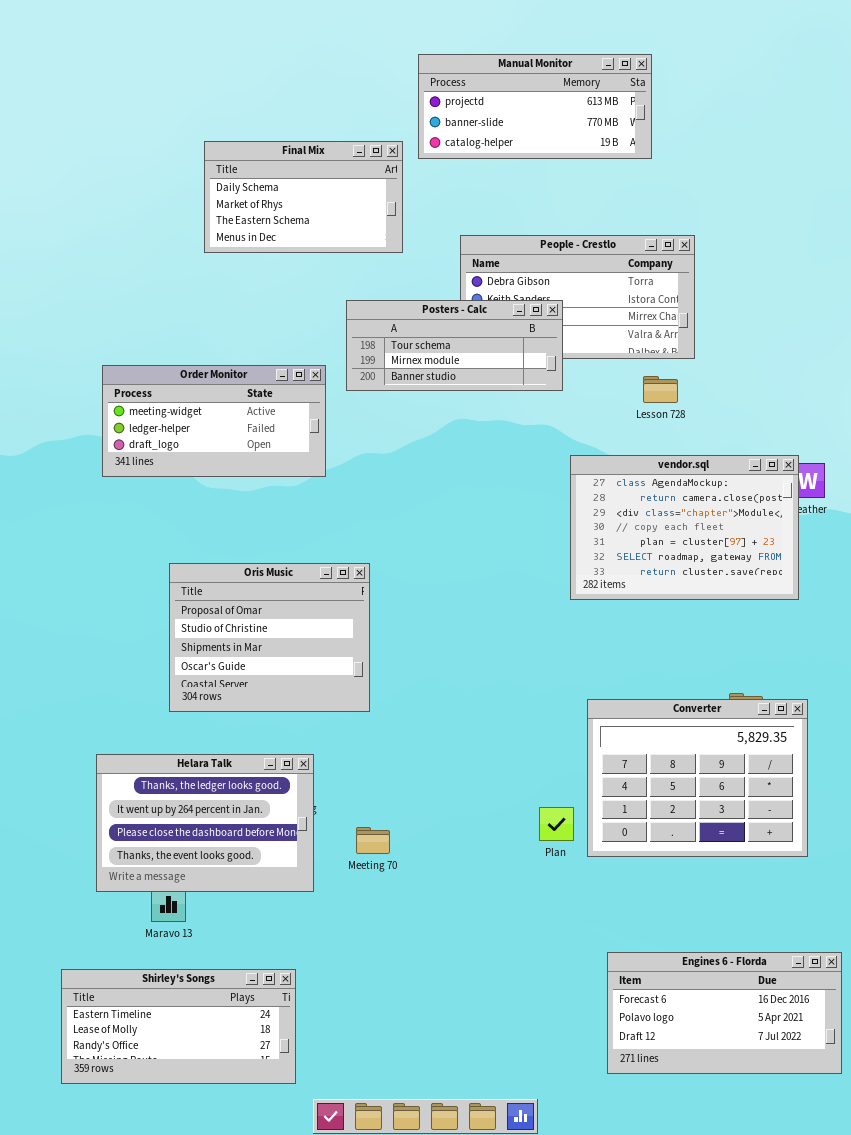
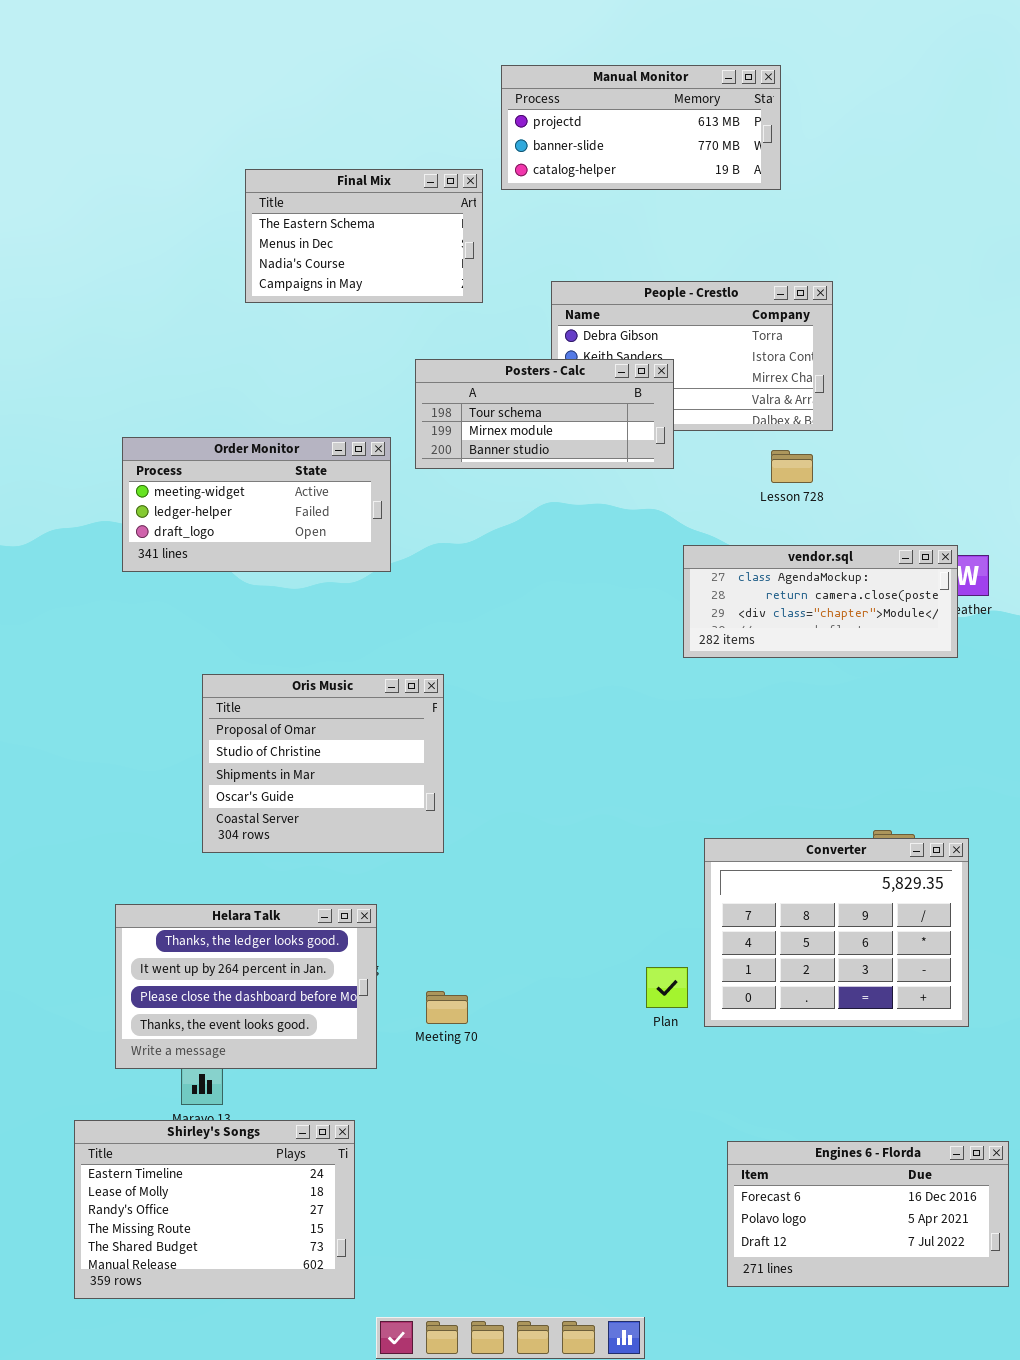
Final Mix: [204,141,403,253] -> [245,169,483,303], scrolled down 2 rows
vendor.sql: [570,455,799,600] -> [683,545,958,658], resized
Shirley's Songs: [61,969,296,1084] -> [74,1120,355,1299], resized

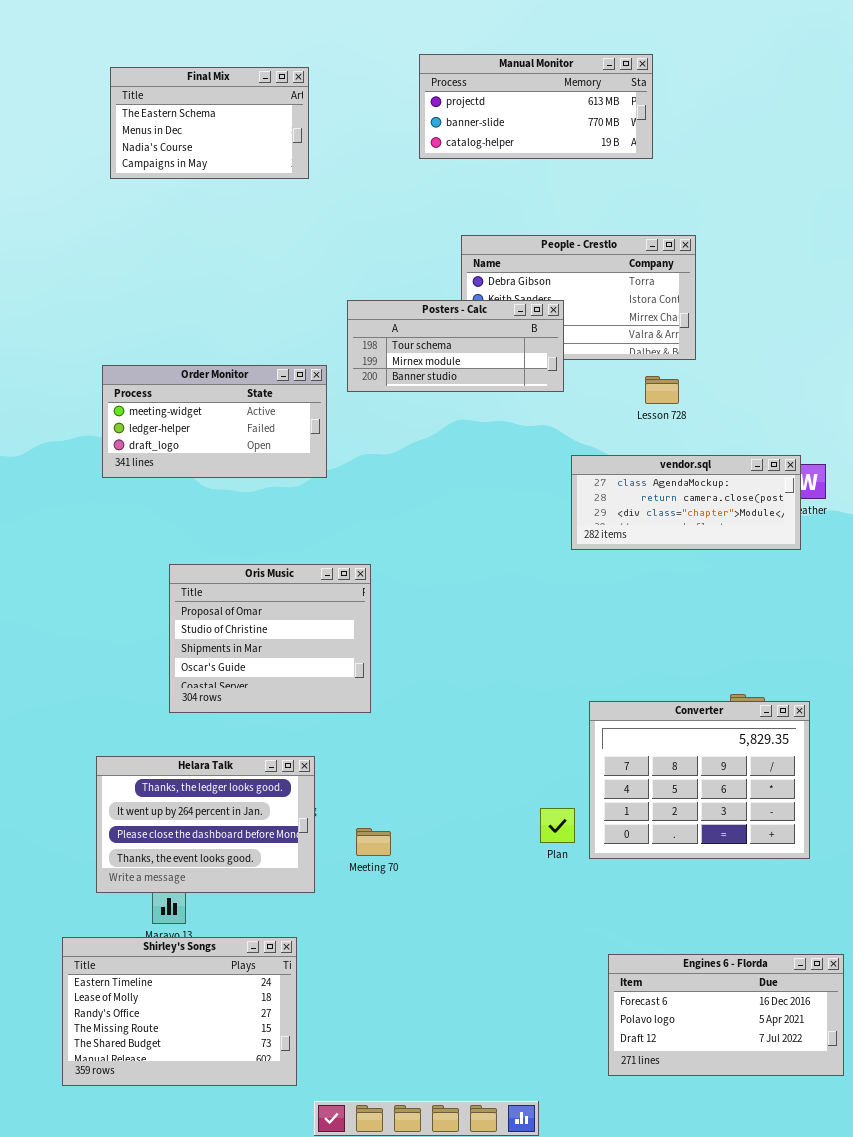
Final Mix: [245,169,483,303] -> [110,67,309,179], moved

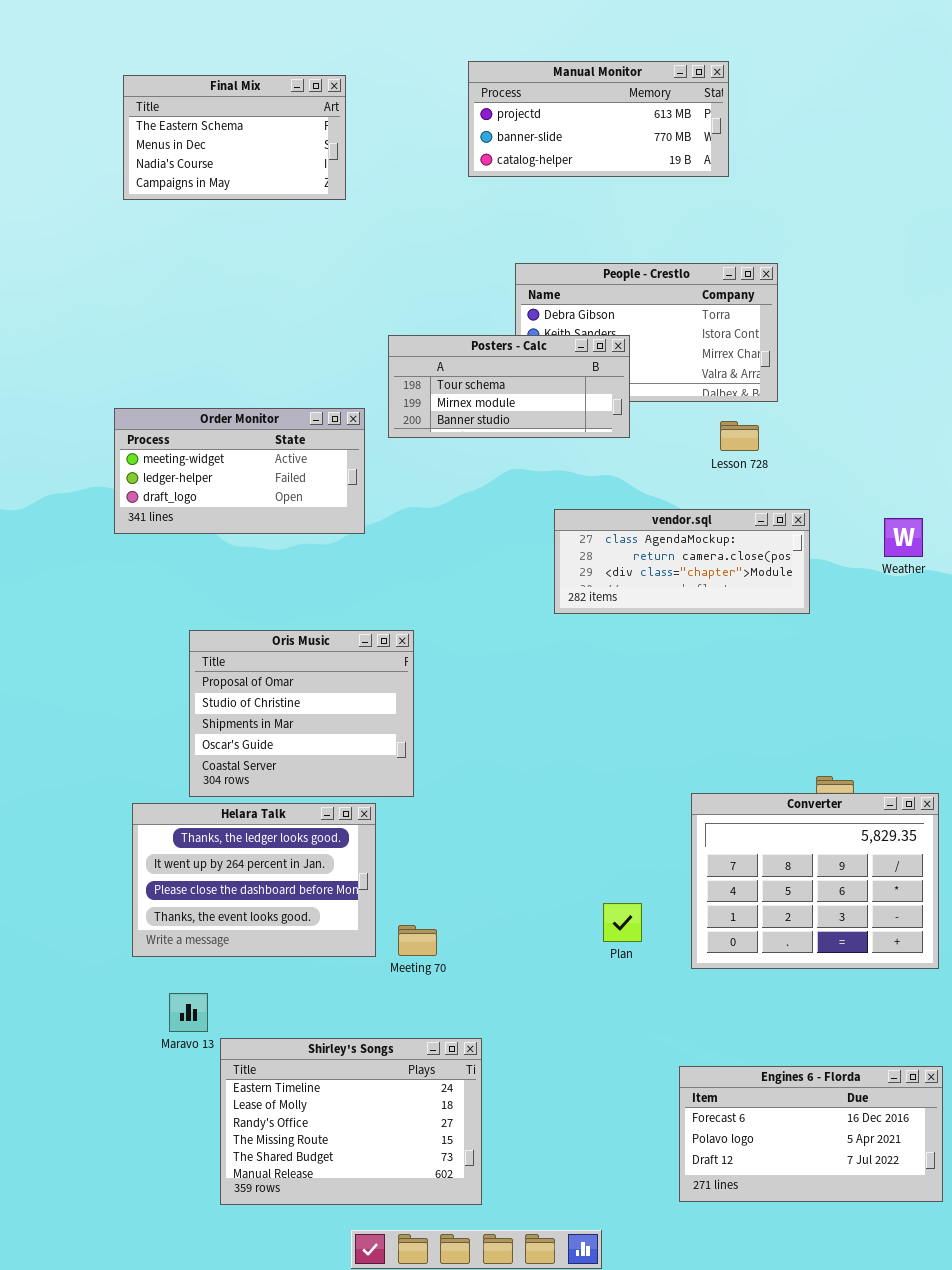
vendor.sql: [571,455,801,550] -> [554,509,810,614], moved
Converter: [589,701,810,859] -> [691,793,939,969], moved
Helara Talk: [96,756,315,893] -> [132,803,376,957], moved
Shirley's Songs: [62,937,297,1086] -> [220,1038,482,1205], moved

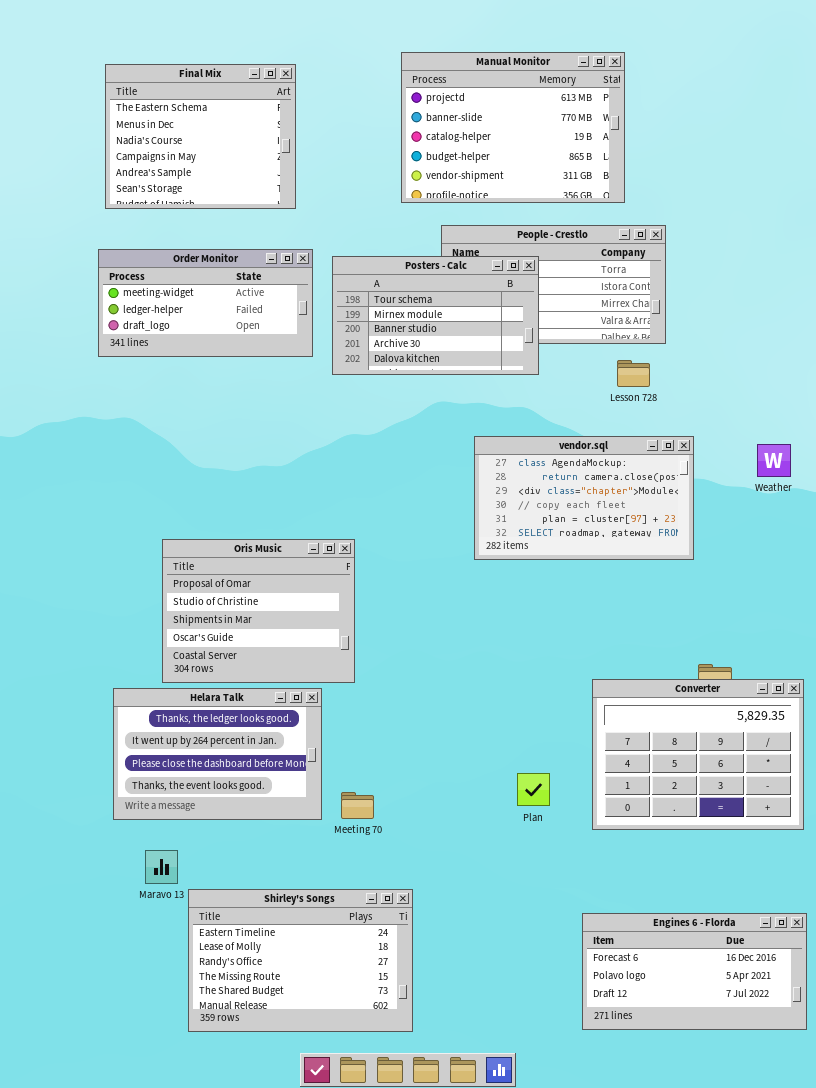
Manual Monitor: [468,61,729,177] -> [401,52,625,203], resized
Final Mix: [123,75,346,200] -> [105,64,296,209], resized
Posters - Calc: [388,335,630,438] -> [332,256,539,375], resized
Order Monitor: [114,408,365,534] -> [98,249,313,357], moved
vendor.sql: [554,509,810,614] -> [474,436,694,560], resized

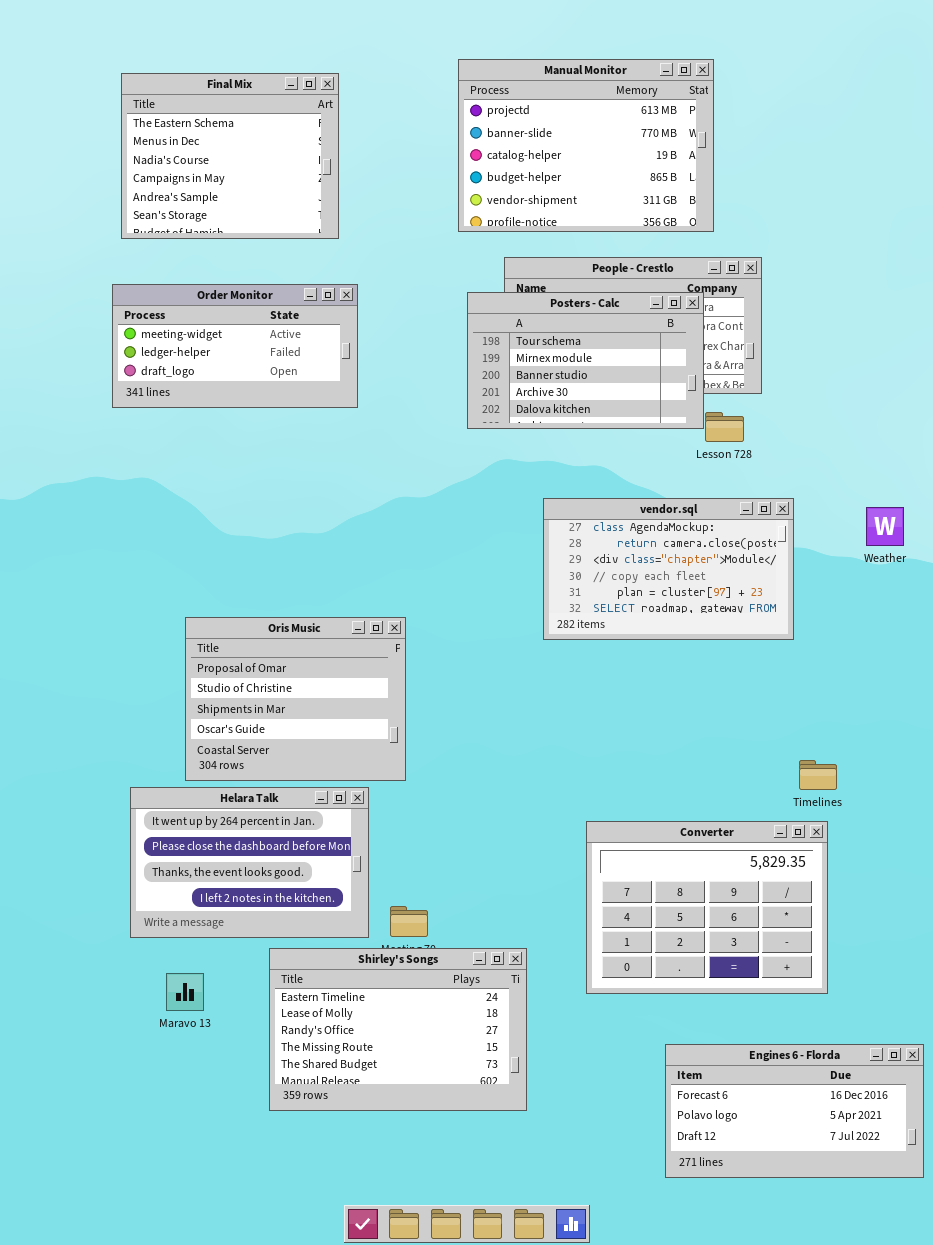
Posters - Calc: [332,256,539,375] -> [467,292,704,429], moved
Converter: [592,679,804,830] -> [586,821,828,994], moved
Helara Talk: [113,688,322,820] -> [130,787,369,938], scrolled down 1 row
Shirley's Songs: [188,889,413,1032] -> [269,948,527,1111], moved

